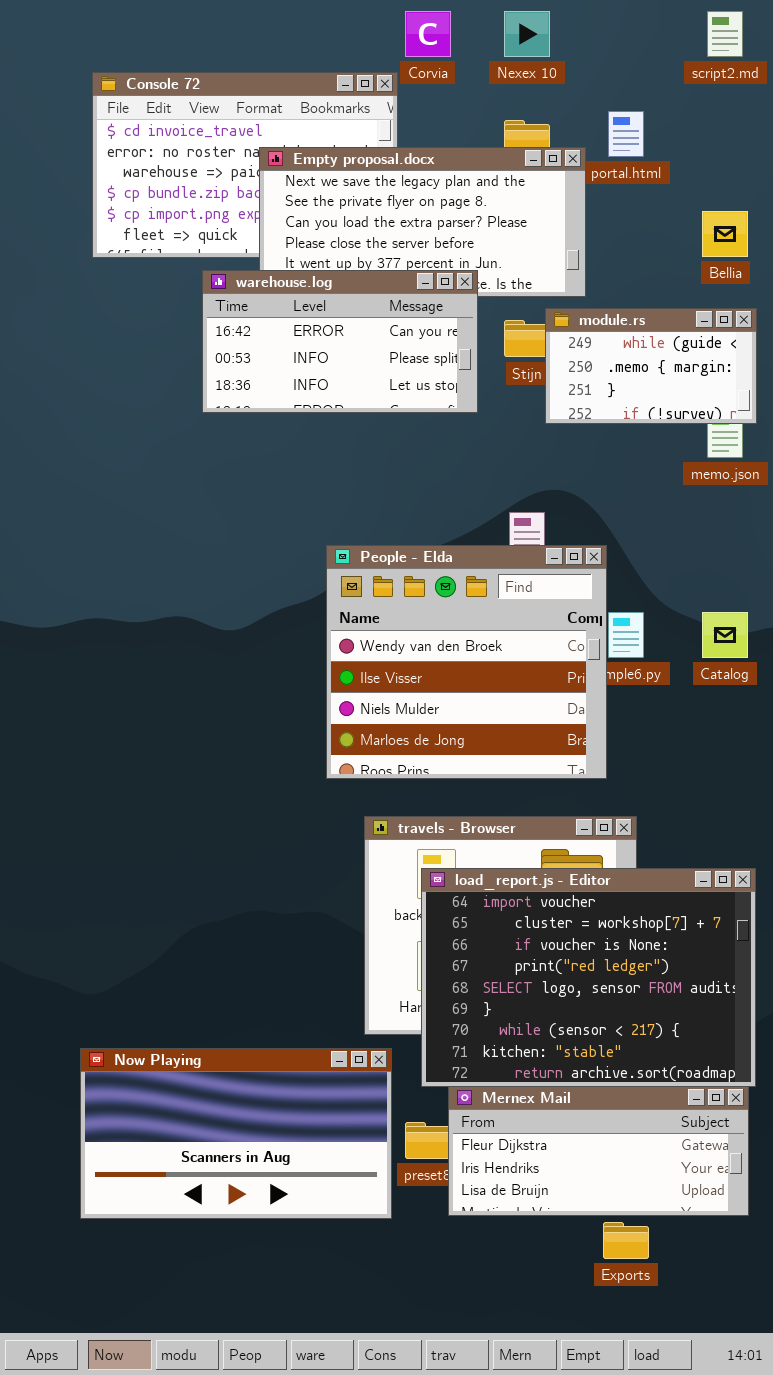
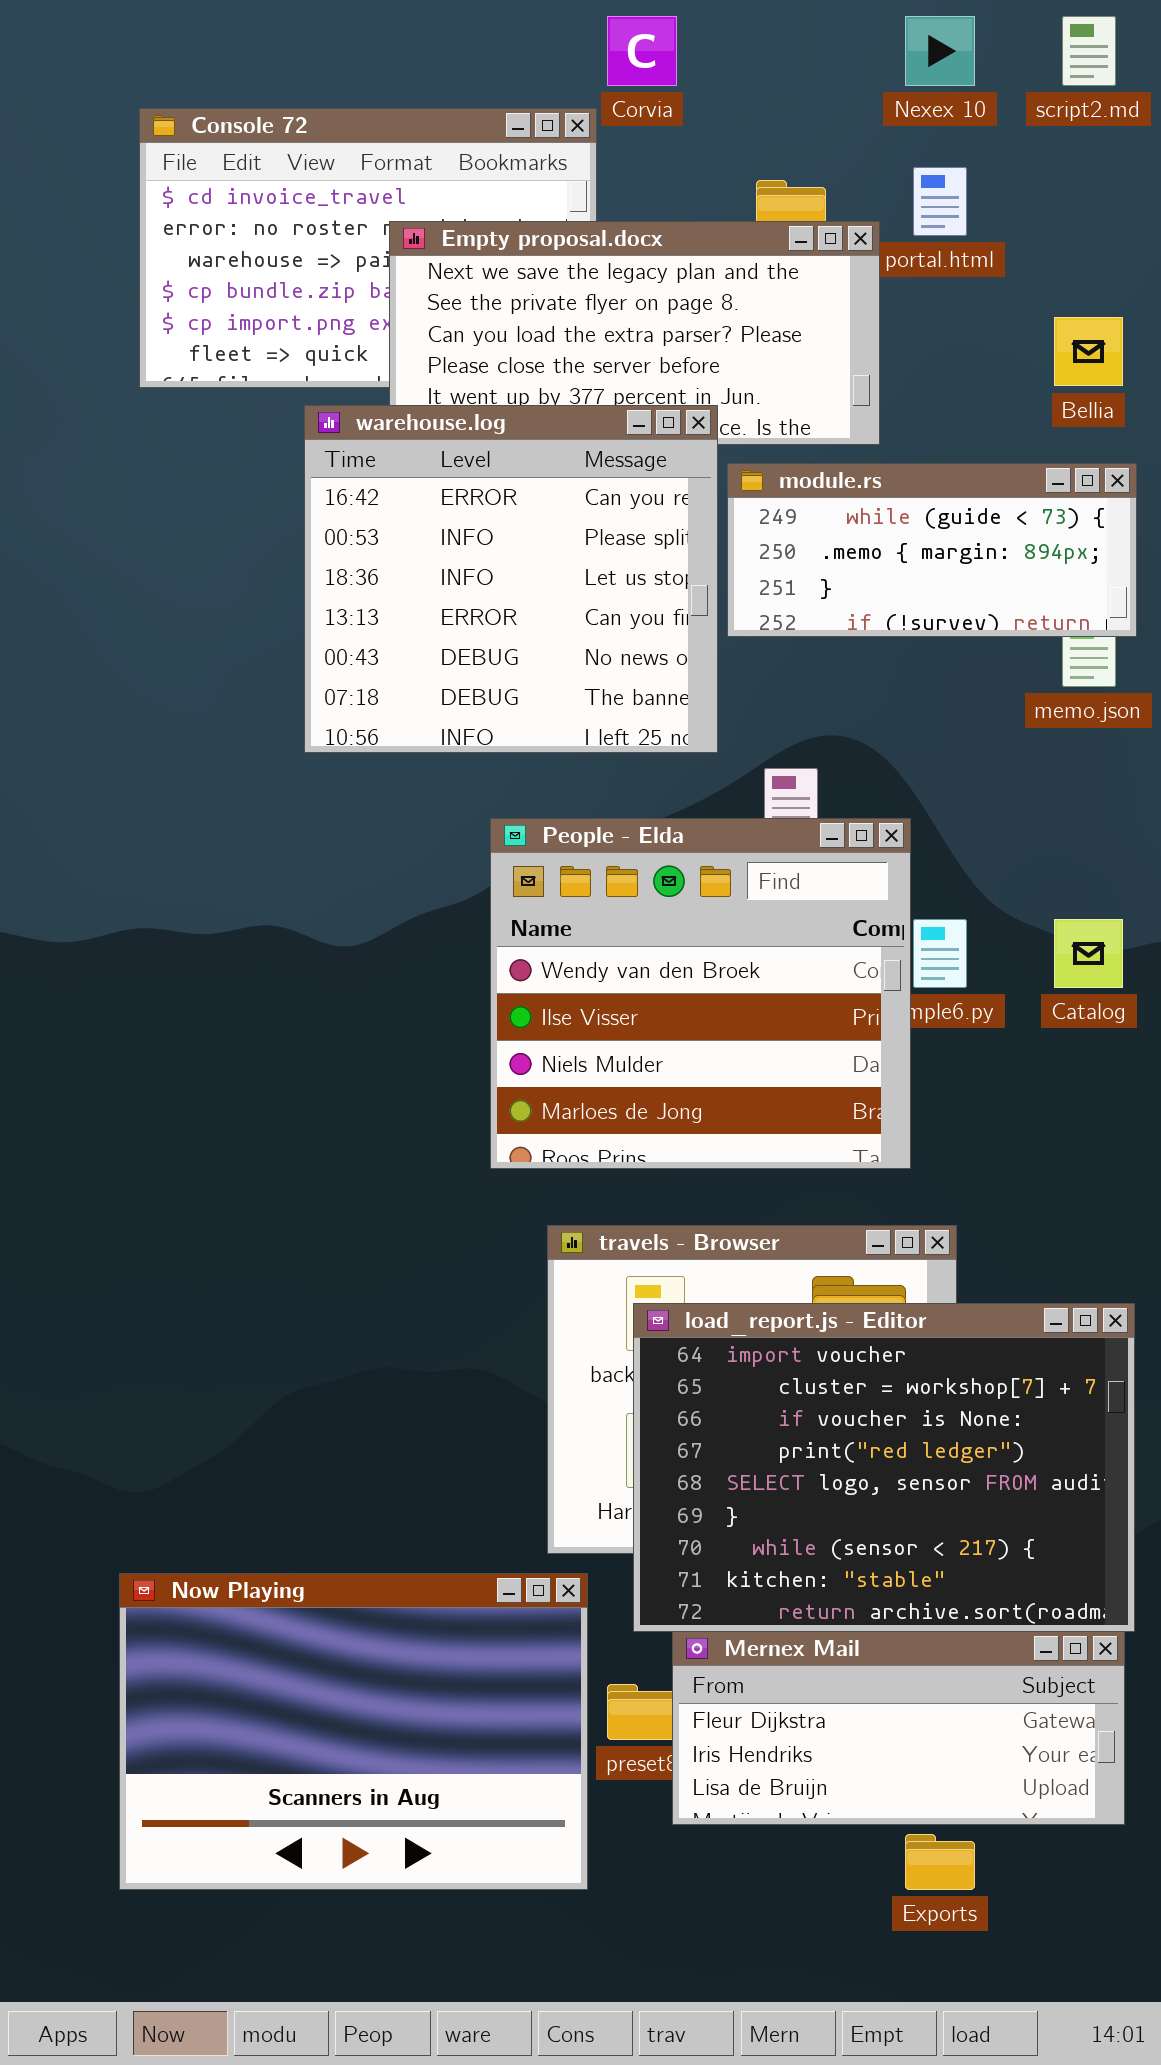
Nexex 10: [504,11,550,57] -> [905,16,975,86], moved
warehouse.log: [202,270,478,413] -> [304,405,718,753], resized
module.rs: [545,308,757,424] -> [727,463,1137,637], resized
Now Playing: [80,1048,392,1219] -> [119,1573,588,1890], resized

